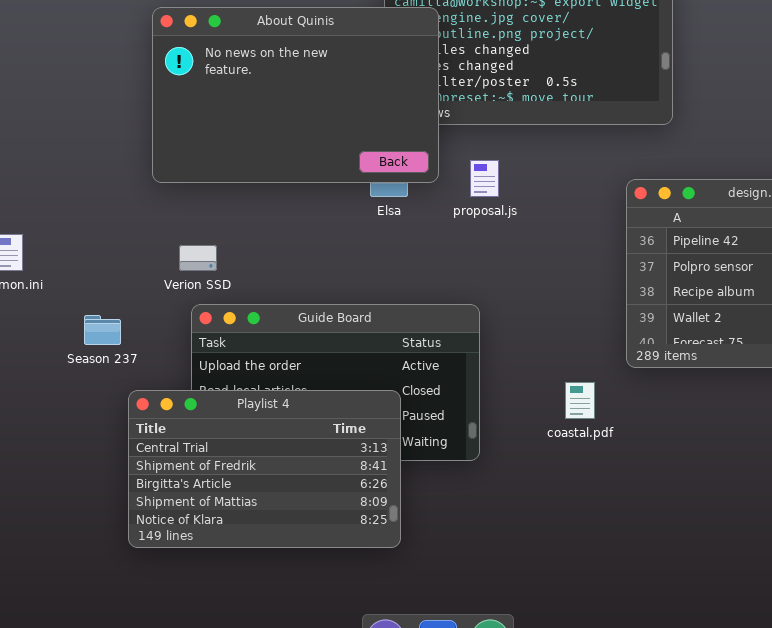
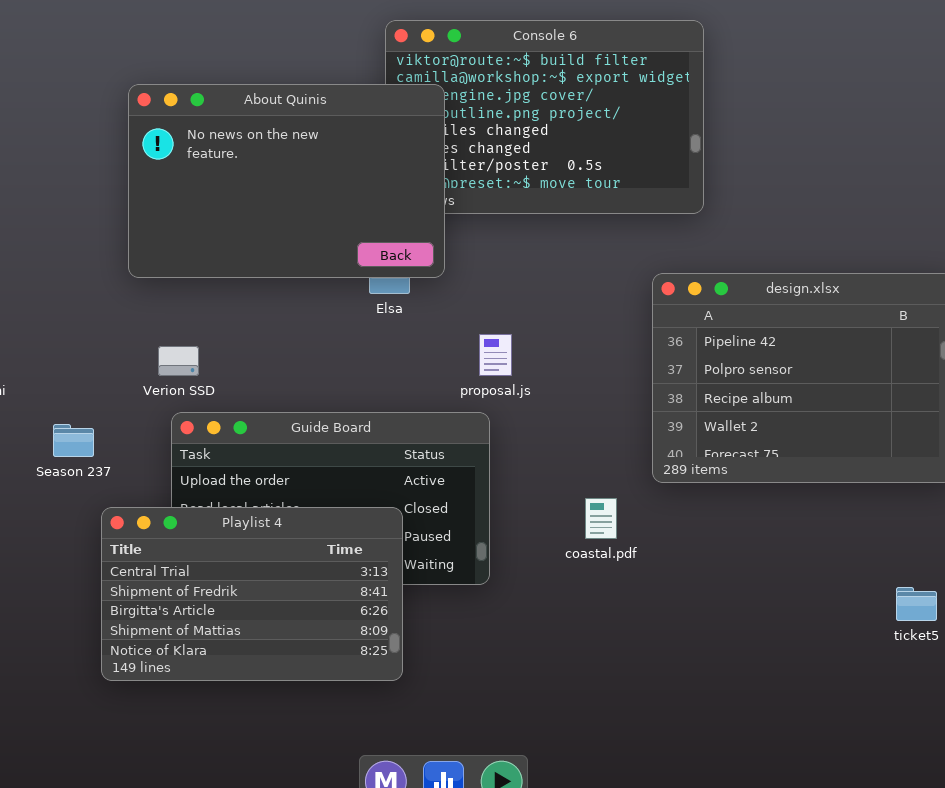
proposal.js: [470,160,499,197] -> [479,334,512,376], moved

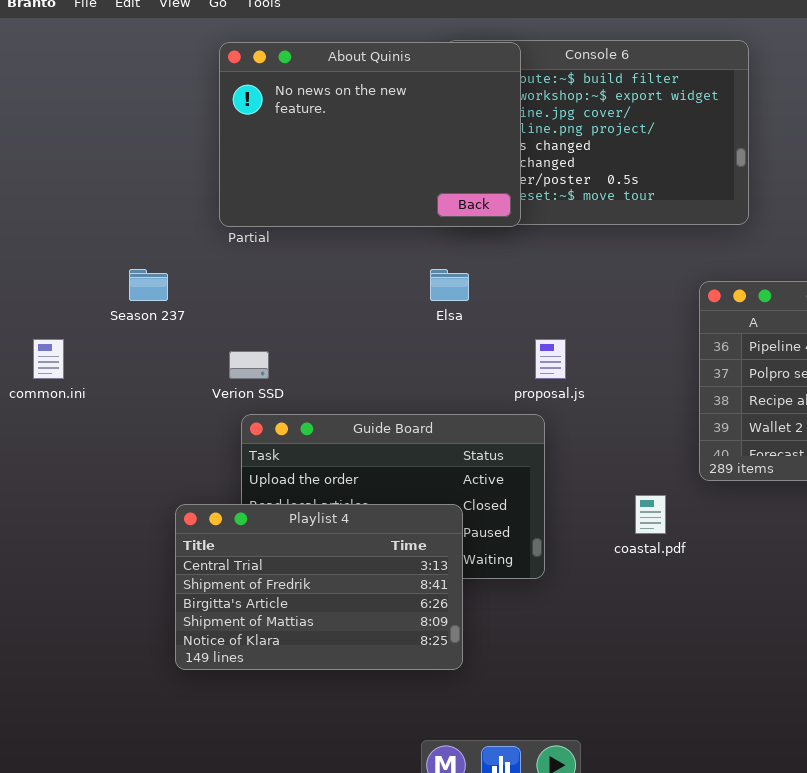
About Quinis: [128,84,445,278] -> [219,42,521,227], moved
Season 237: [53,424,94,457] -> [129,269,168,301], moved

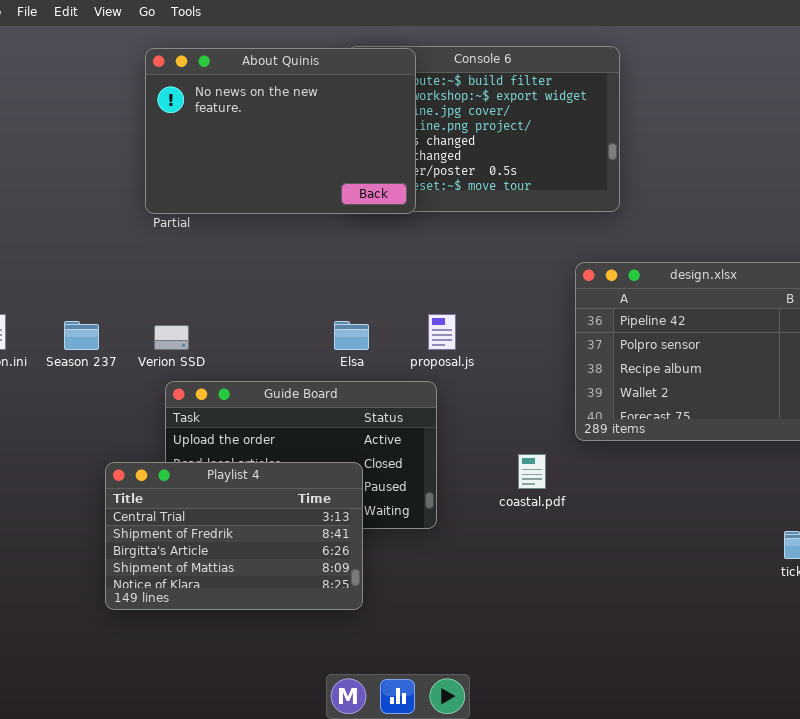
Season 237: [129,269,168,301] -> [64,321,99,350], moved
Elsa: [430,269,469,301] -> [334,321,369,350], moved

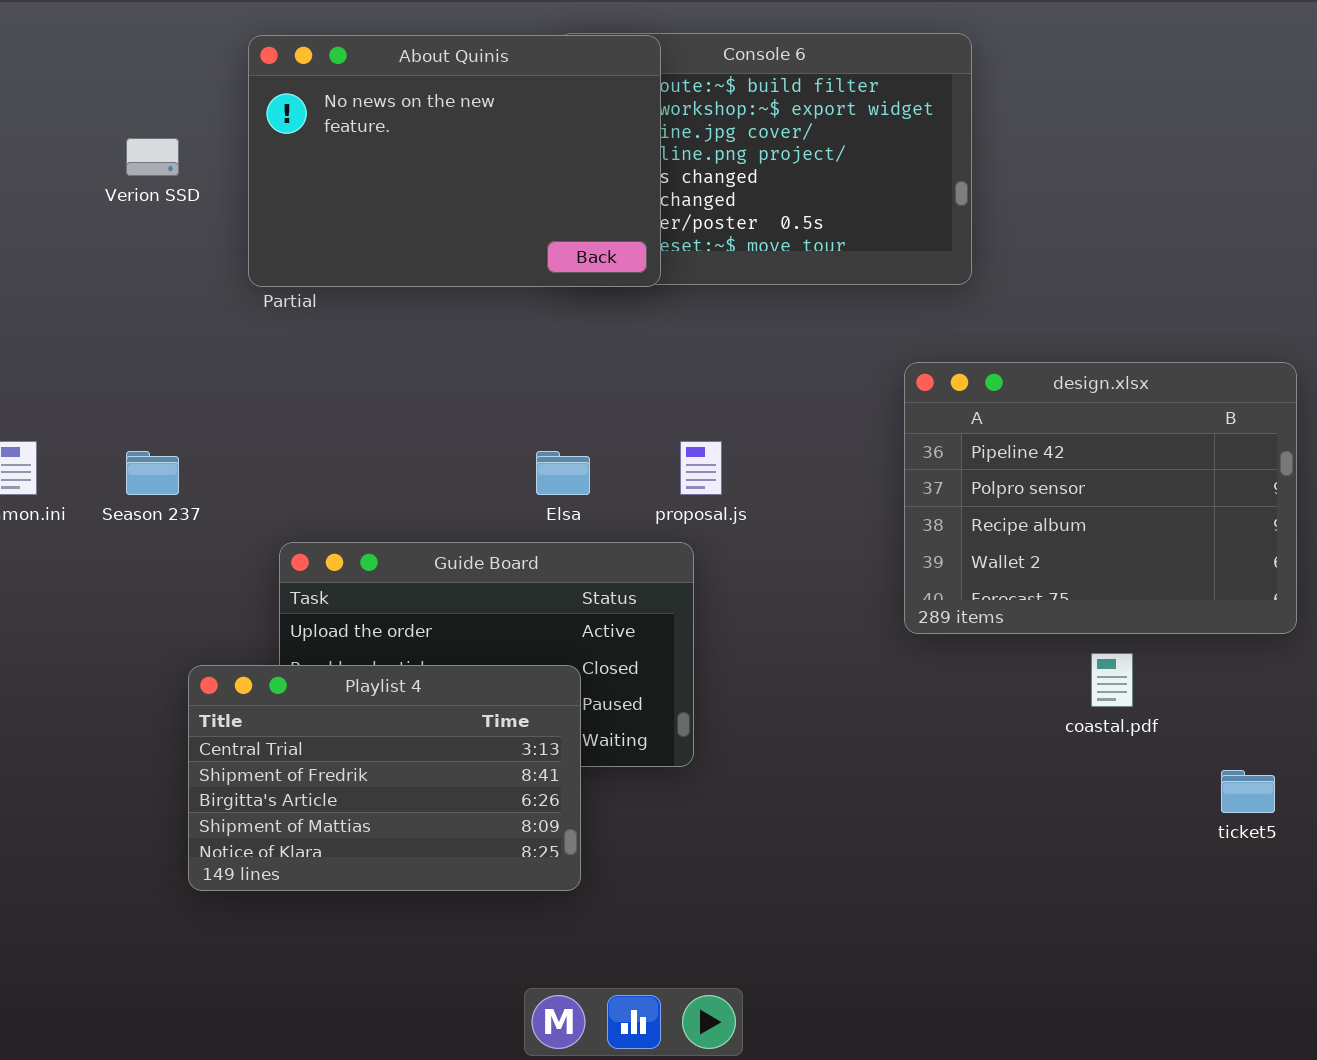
Verion SSD: [154,325,189,350] -> [126,138,179,176], moved
coastal.pdf: [518,454,546,489] -> [1091,653,1133,707], moved

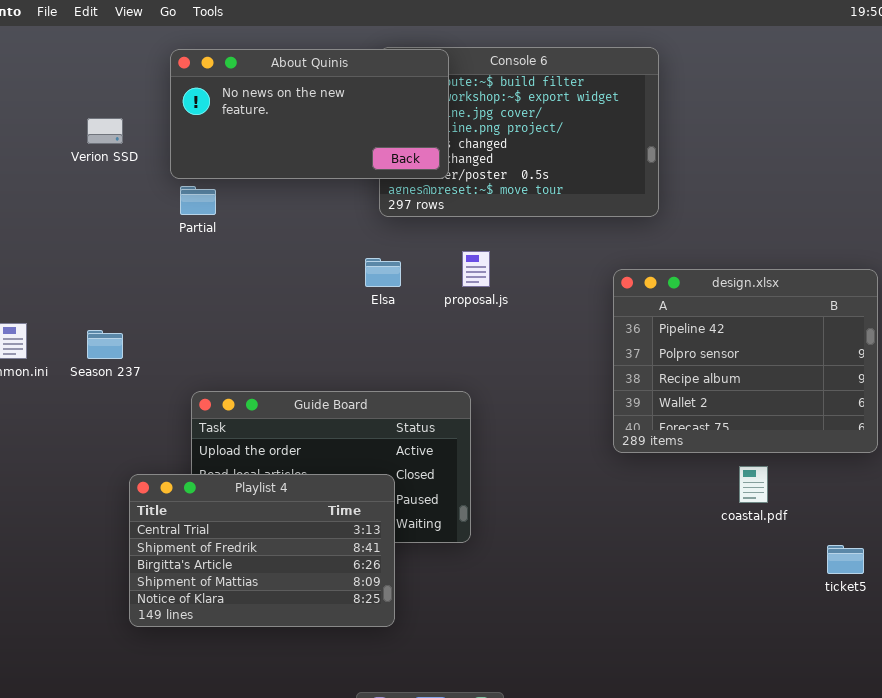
About Quinis: [248,35,661,287] -> [170,49,449,179], resized
proposal.js: [680,441,722,495] -> [462,251,490,287], moved
Elsa: [536,451,590,495] -> [365,258,401,287], moved

